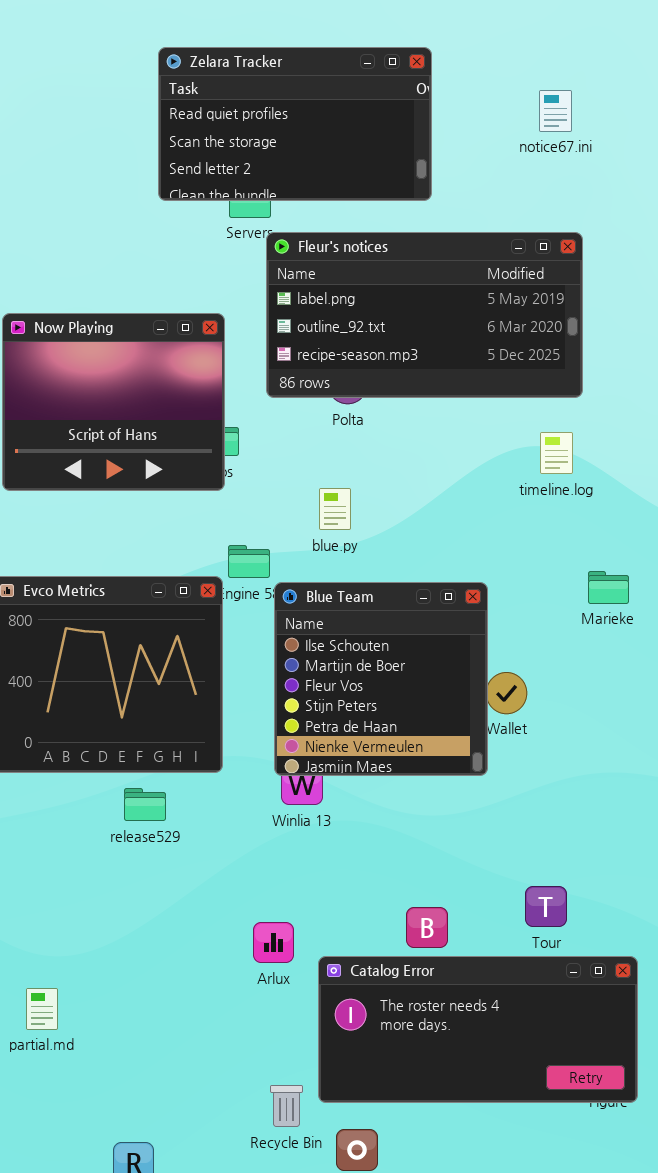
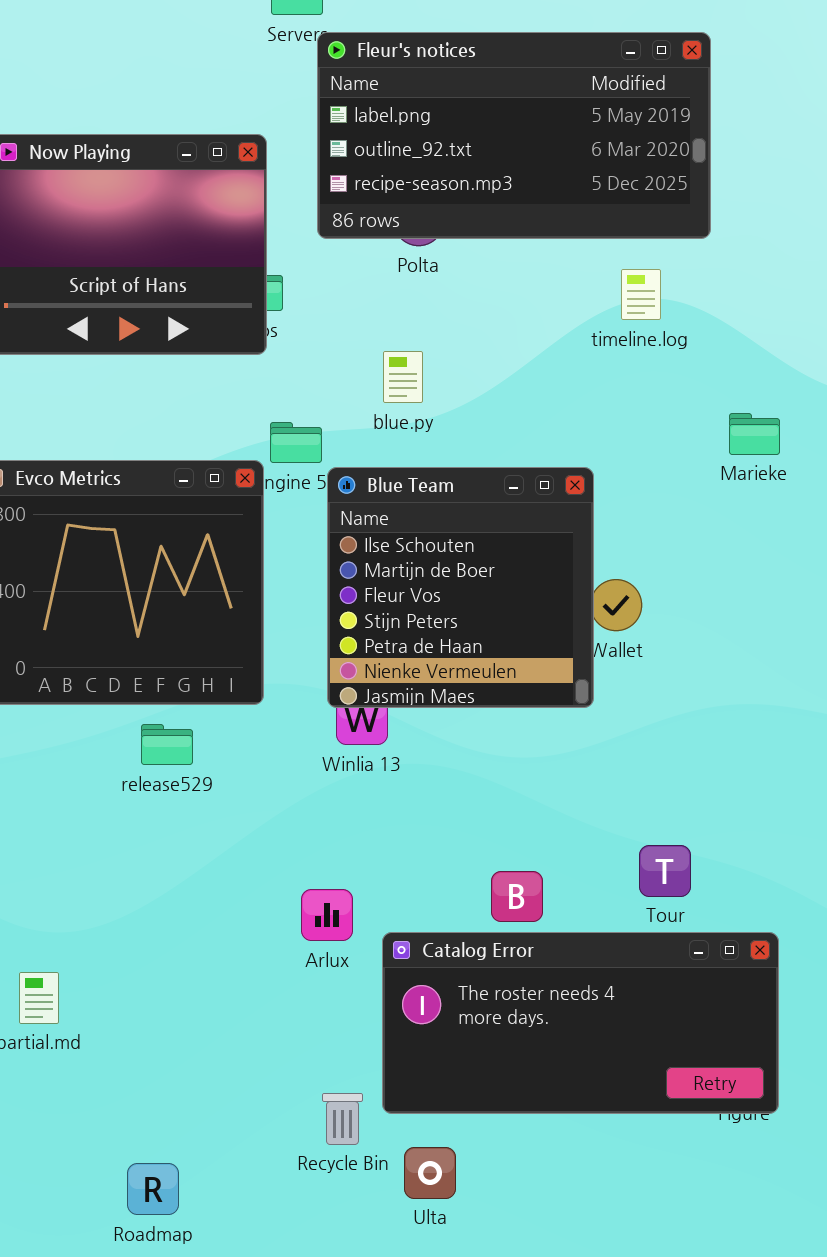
timeline.log: [540,432,573,474] -> [621,269,661,320], moved
Marieke: [588,571,629,604] -> [729,413,780,455], moved

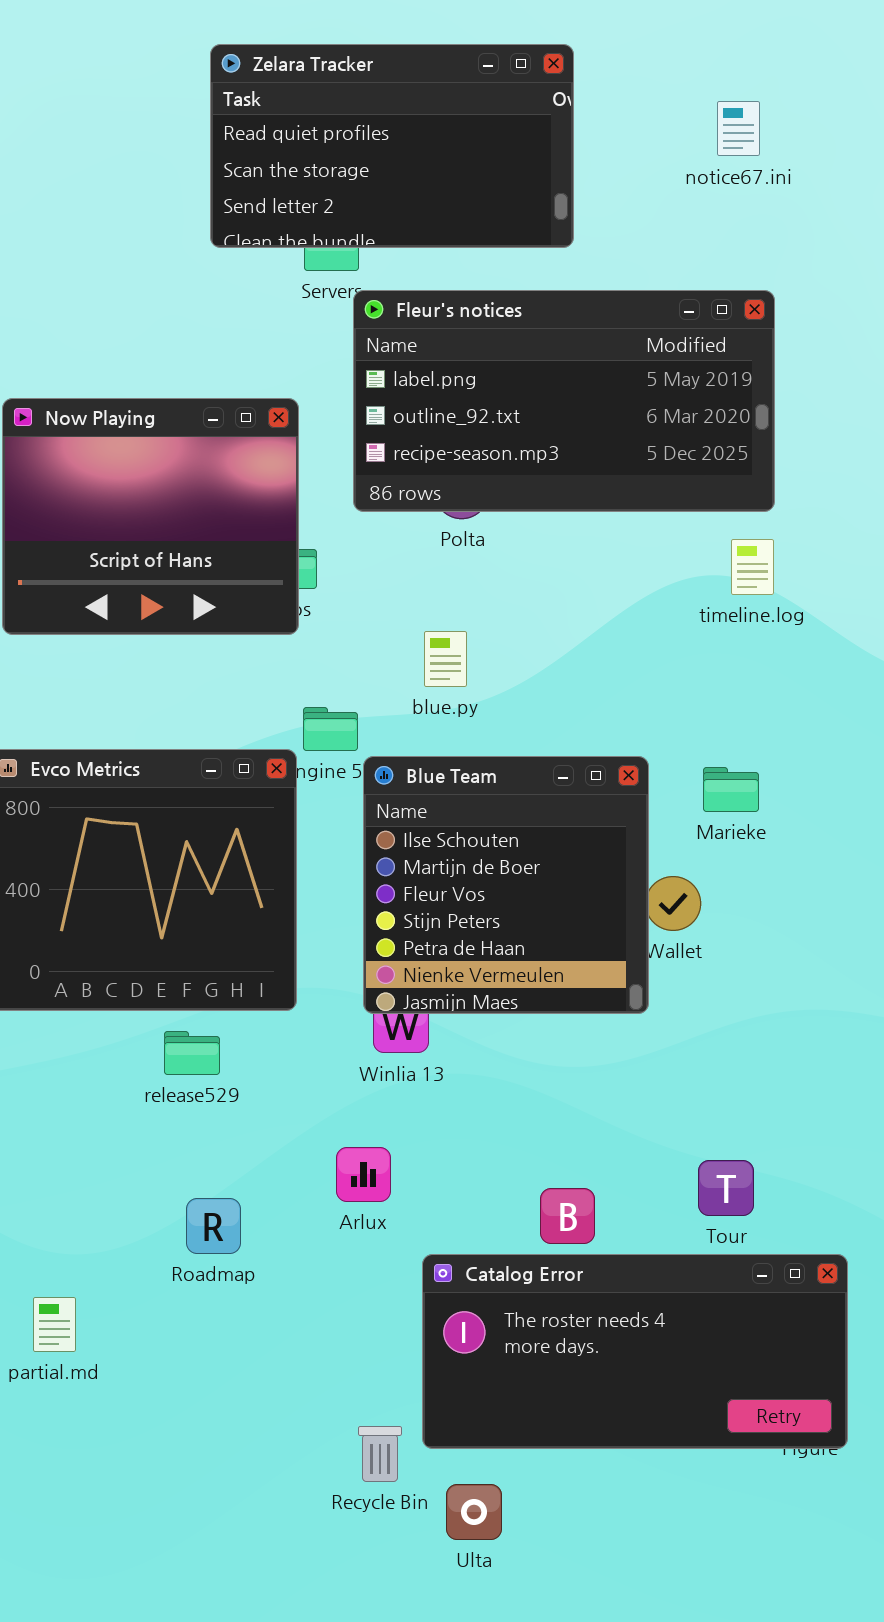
timeline.log: [621,269,661,320] -> [731,539,774,595], moved
Marieke: [729,413,780,455] -> [703,767,759,812], moved
Arlux: [301,889,353,941] -> [336,1147,391,1202], moved
Roadmap: [127,1163,179,1215] -> [186,1198,241,1254], moved

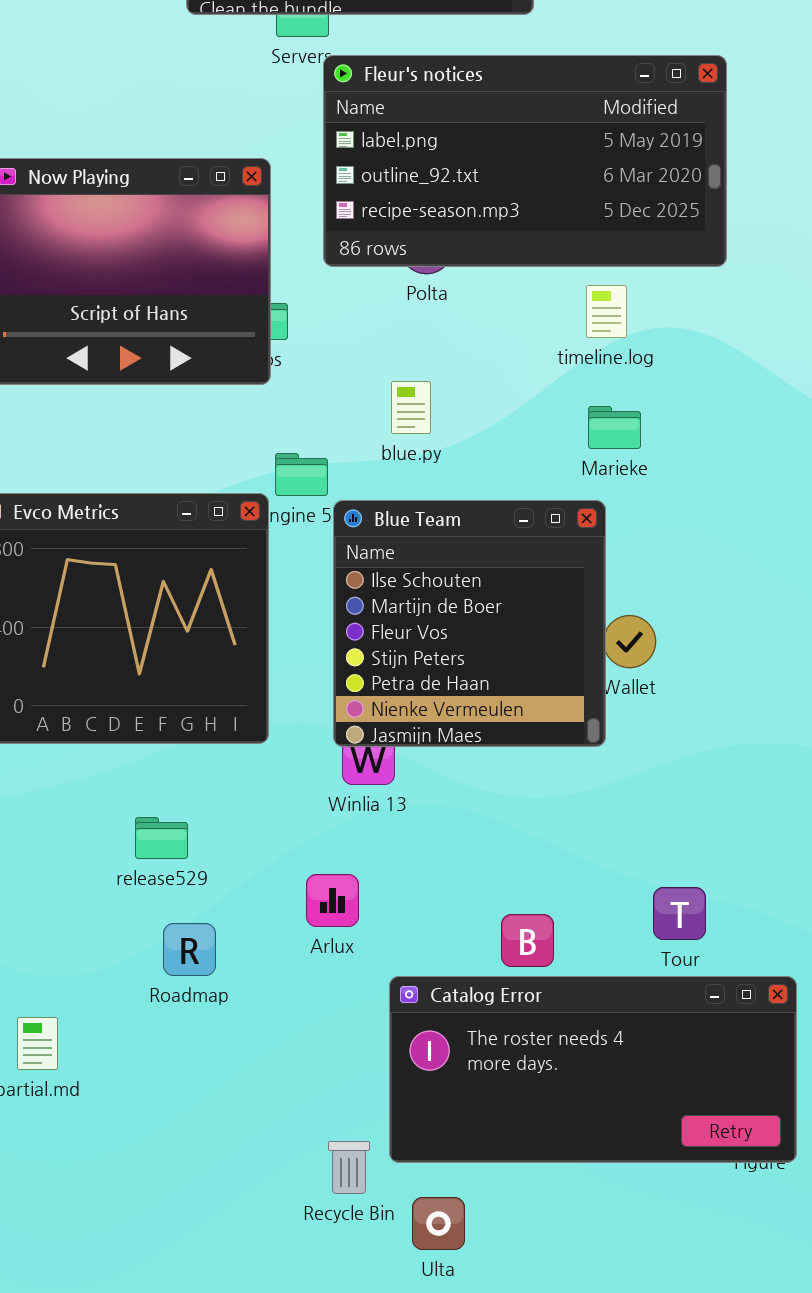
timeline.log: [731,539,774,595] -> [586,285,627,338], moved
Marieke: [703,767,759,812] -> [588,406,641,449], moved
release529: [164,1031,220,1075] -> [135,817,188,859], moved

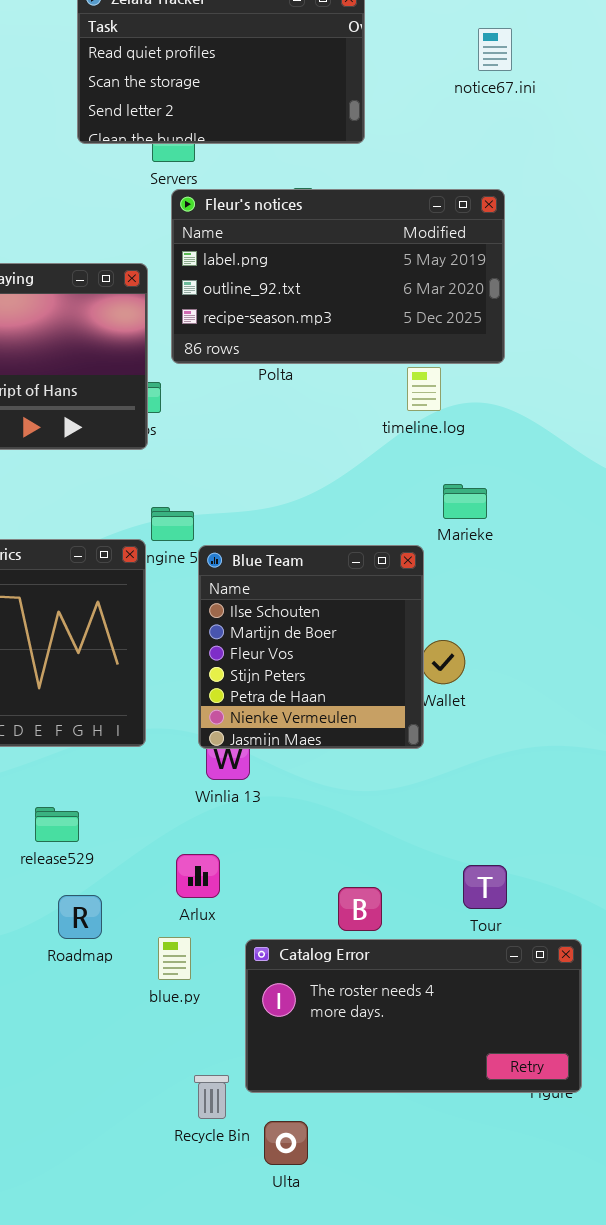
Fleur's notices: [323,55,727,267] -> [171,189,505,364], moved
blue.py: [391,381,431,434] -> [158,937,191,980], moved
Marieke: [588,406,641,449] -> [443,484,487,519], moved

